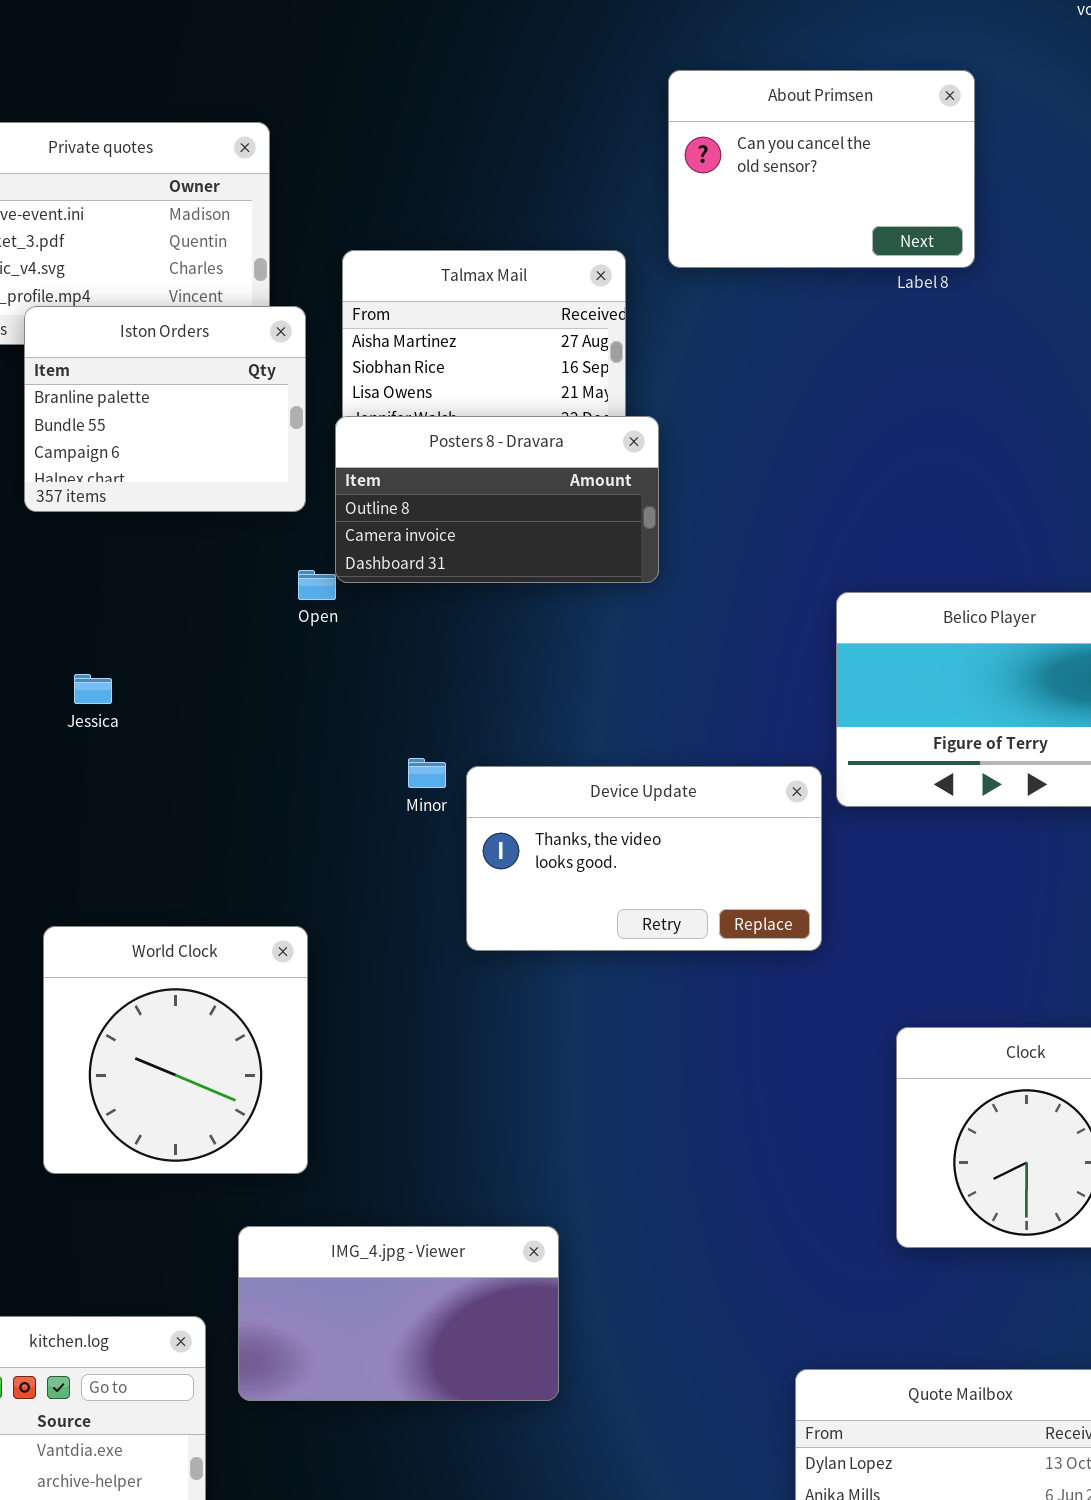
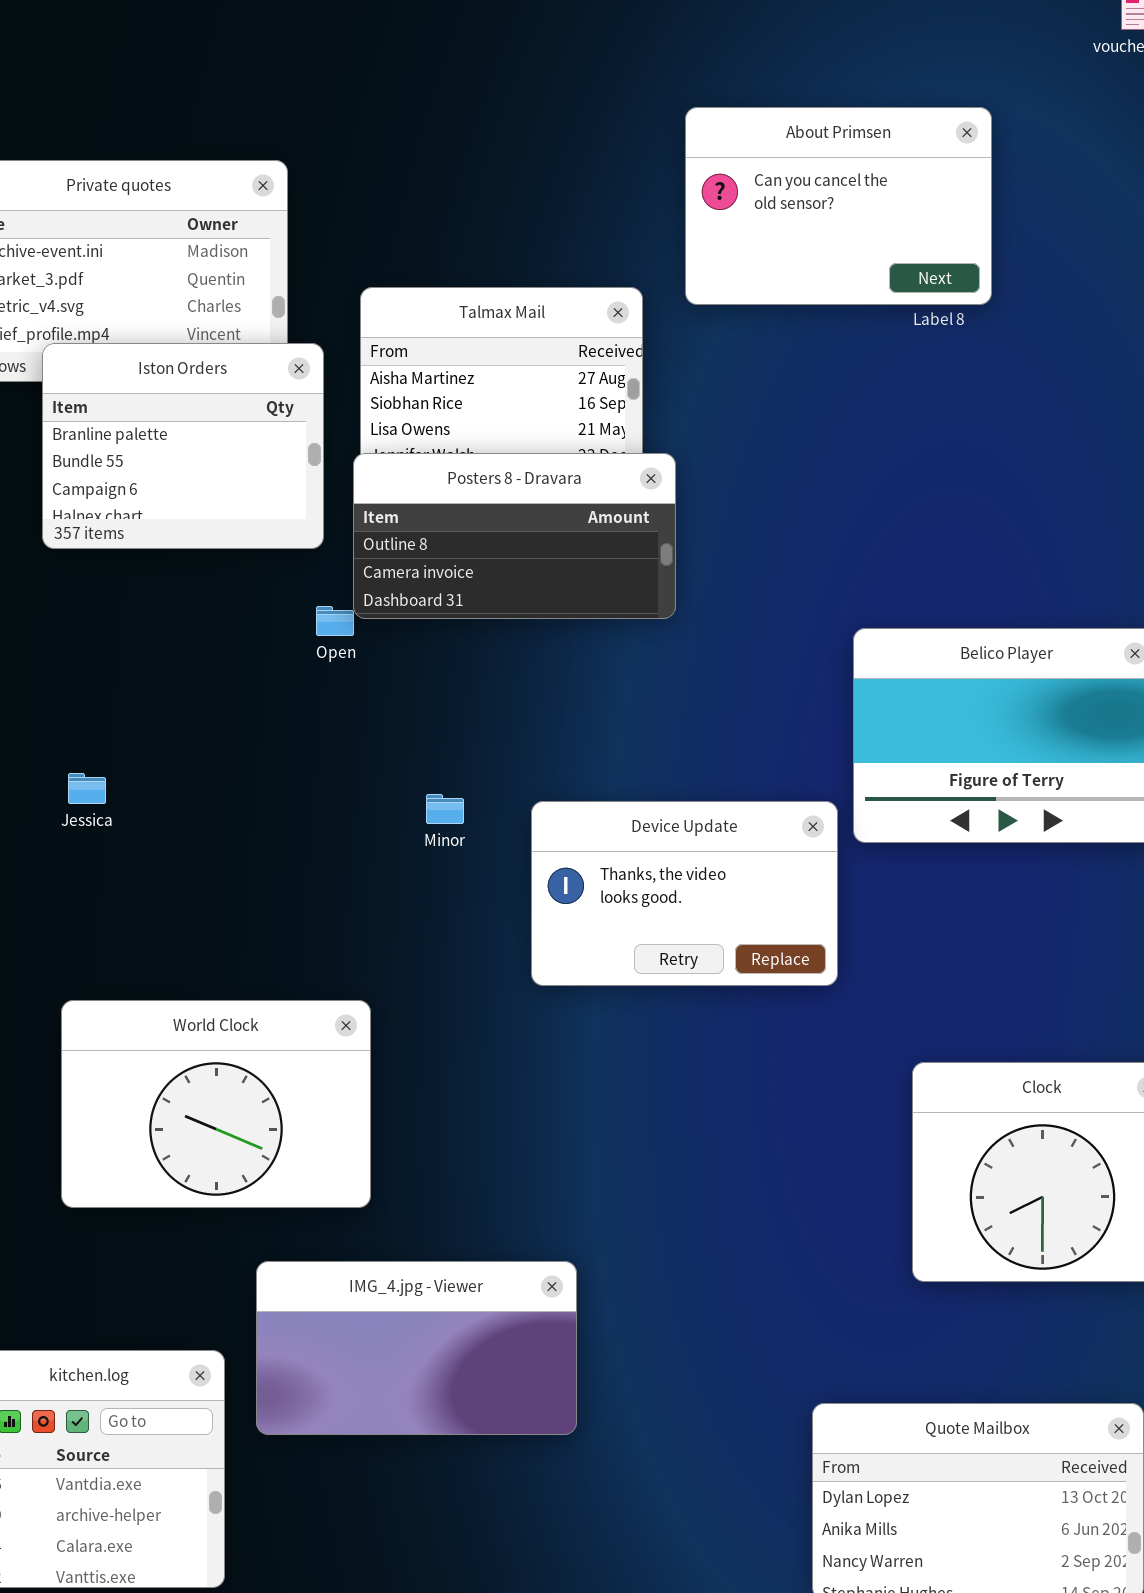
Jessica: [74,674,112,704] -> [68,773,106,804], moved
Device Update: [466,766,822,951] -> [531,801,838,986], resized
World Clock: [43,926,308,1174] -> [61,1000,371,1208], resized

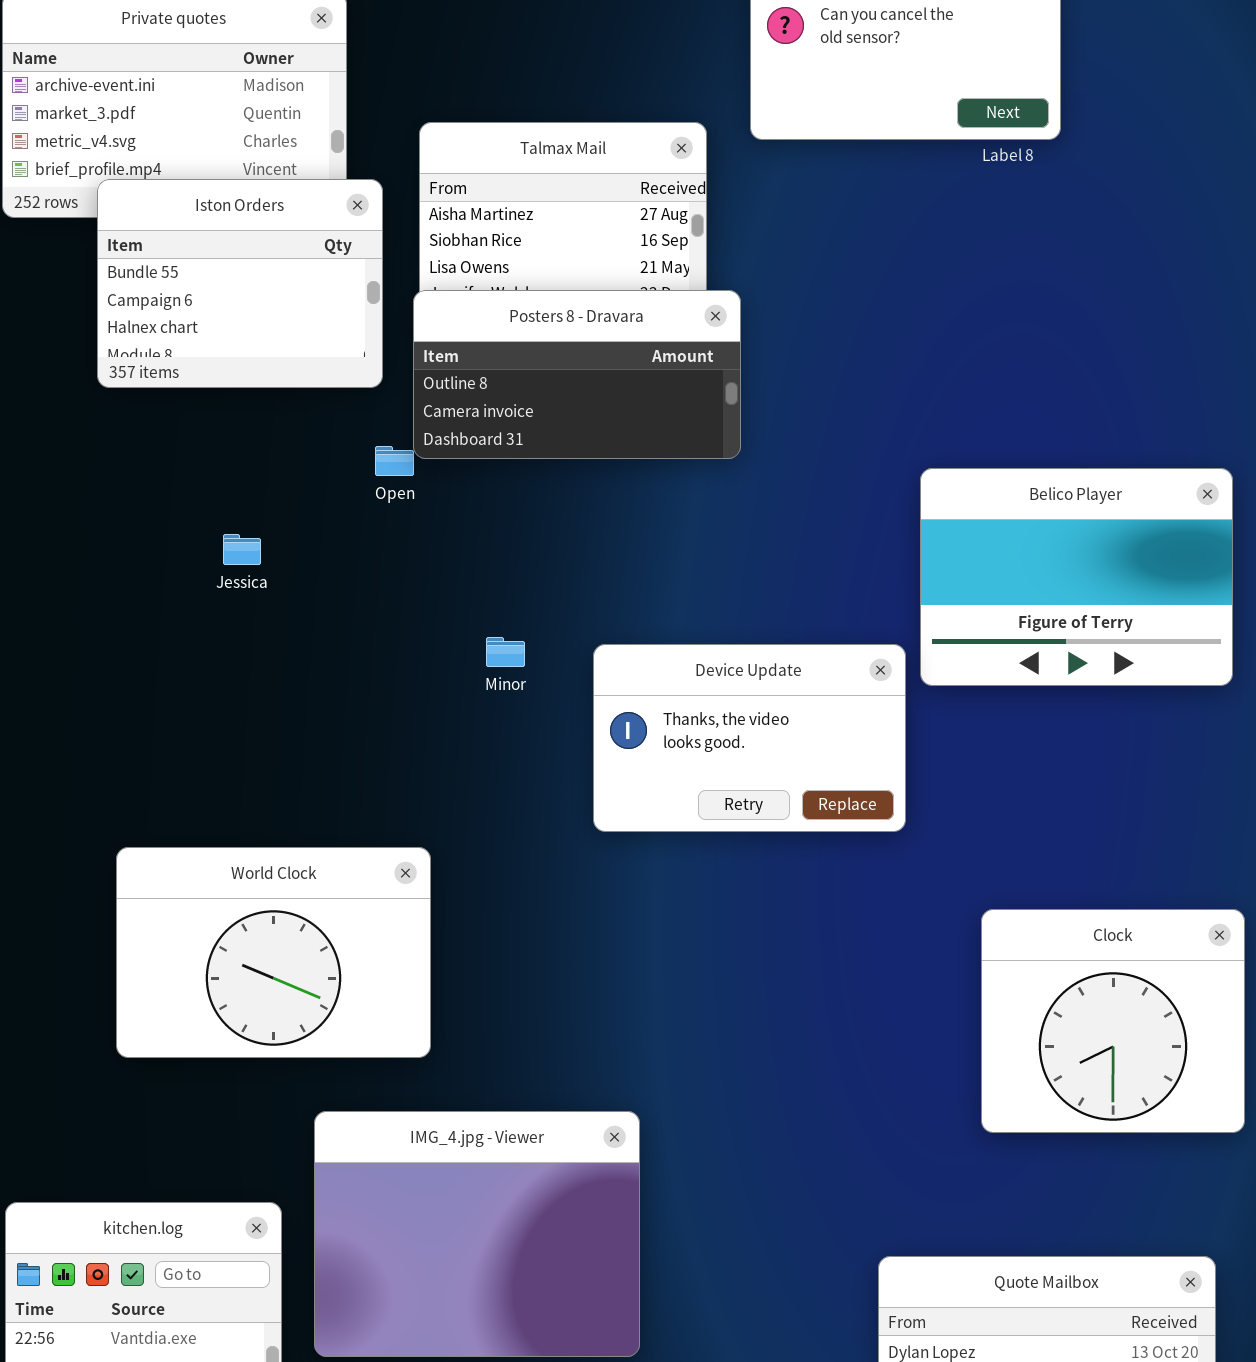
Iston Orders: [42,343,324,549] -> [97,179,383,388], scrolled down 1 row
Jessica: [68,773,106,804] -> [223,534,261,565], moved
IMG_4.jpg - Viewer: [256,1261,577,1435] -> [314,1111,640,1357], resized

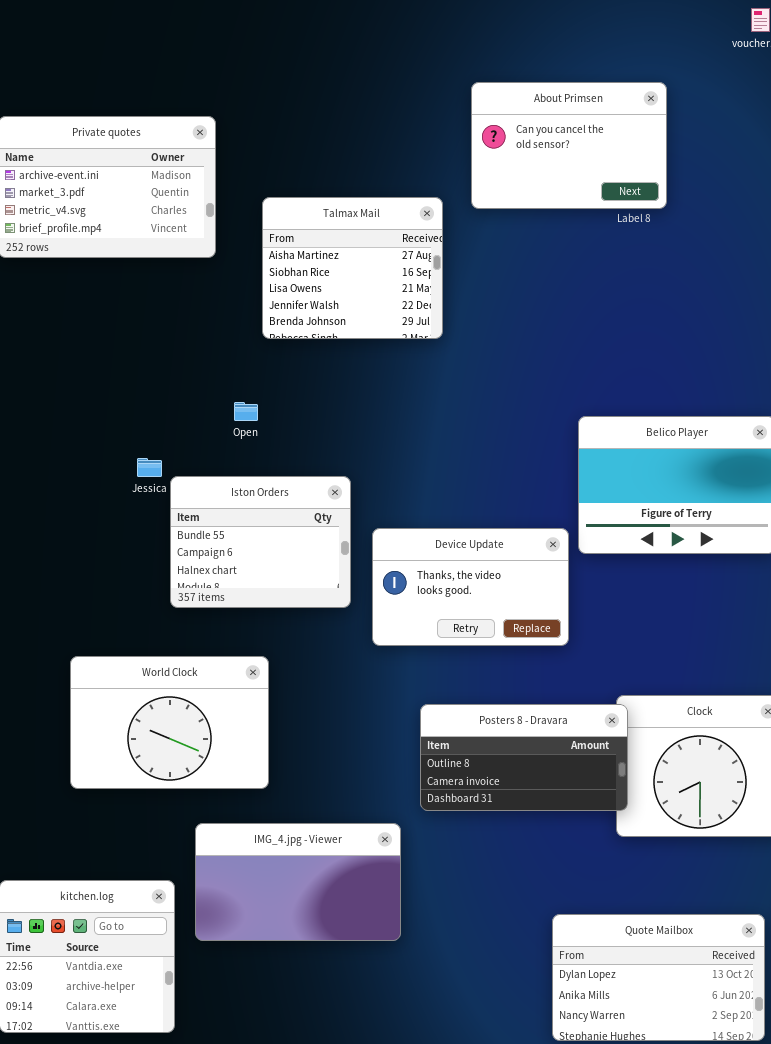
Iston Orders: [97,179,383,388] -> [170,476,351,608], moved
Posters 8 - Dravara: [413,290,741,459] -> [420,704,628,811], moved
IMG_4.jpg - Viewer: [314,1111,640,1357] -> [195,823,401,941], resized

